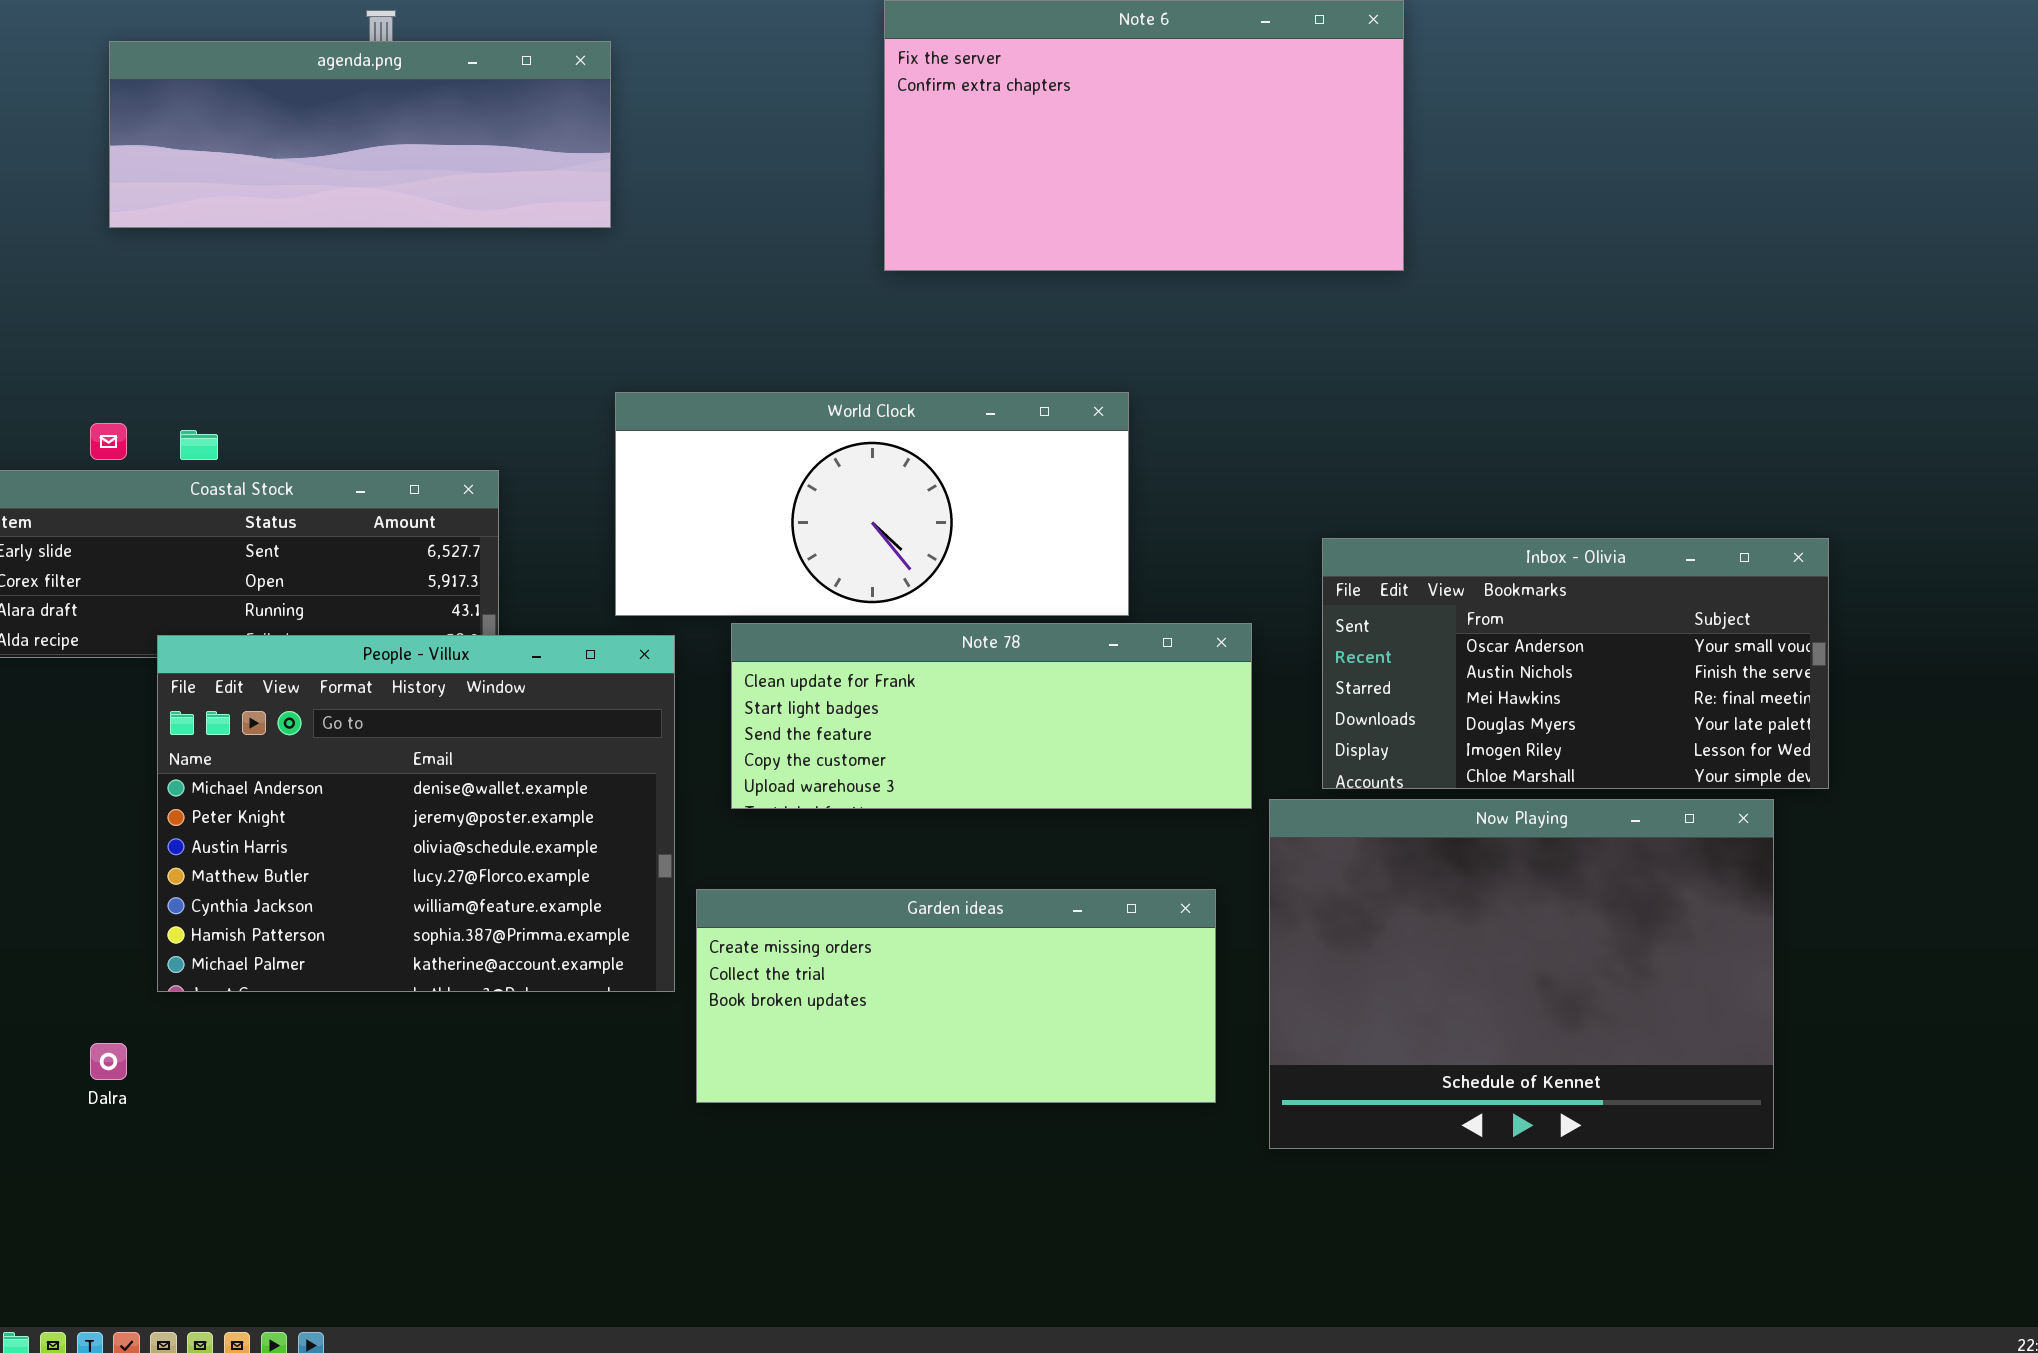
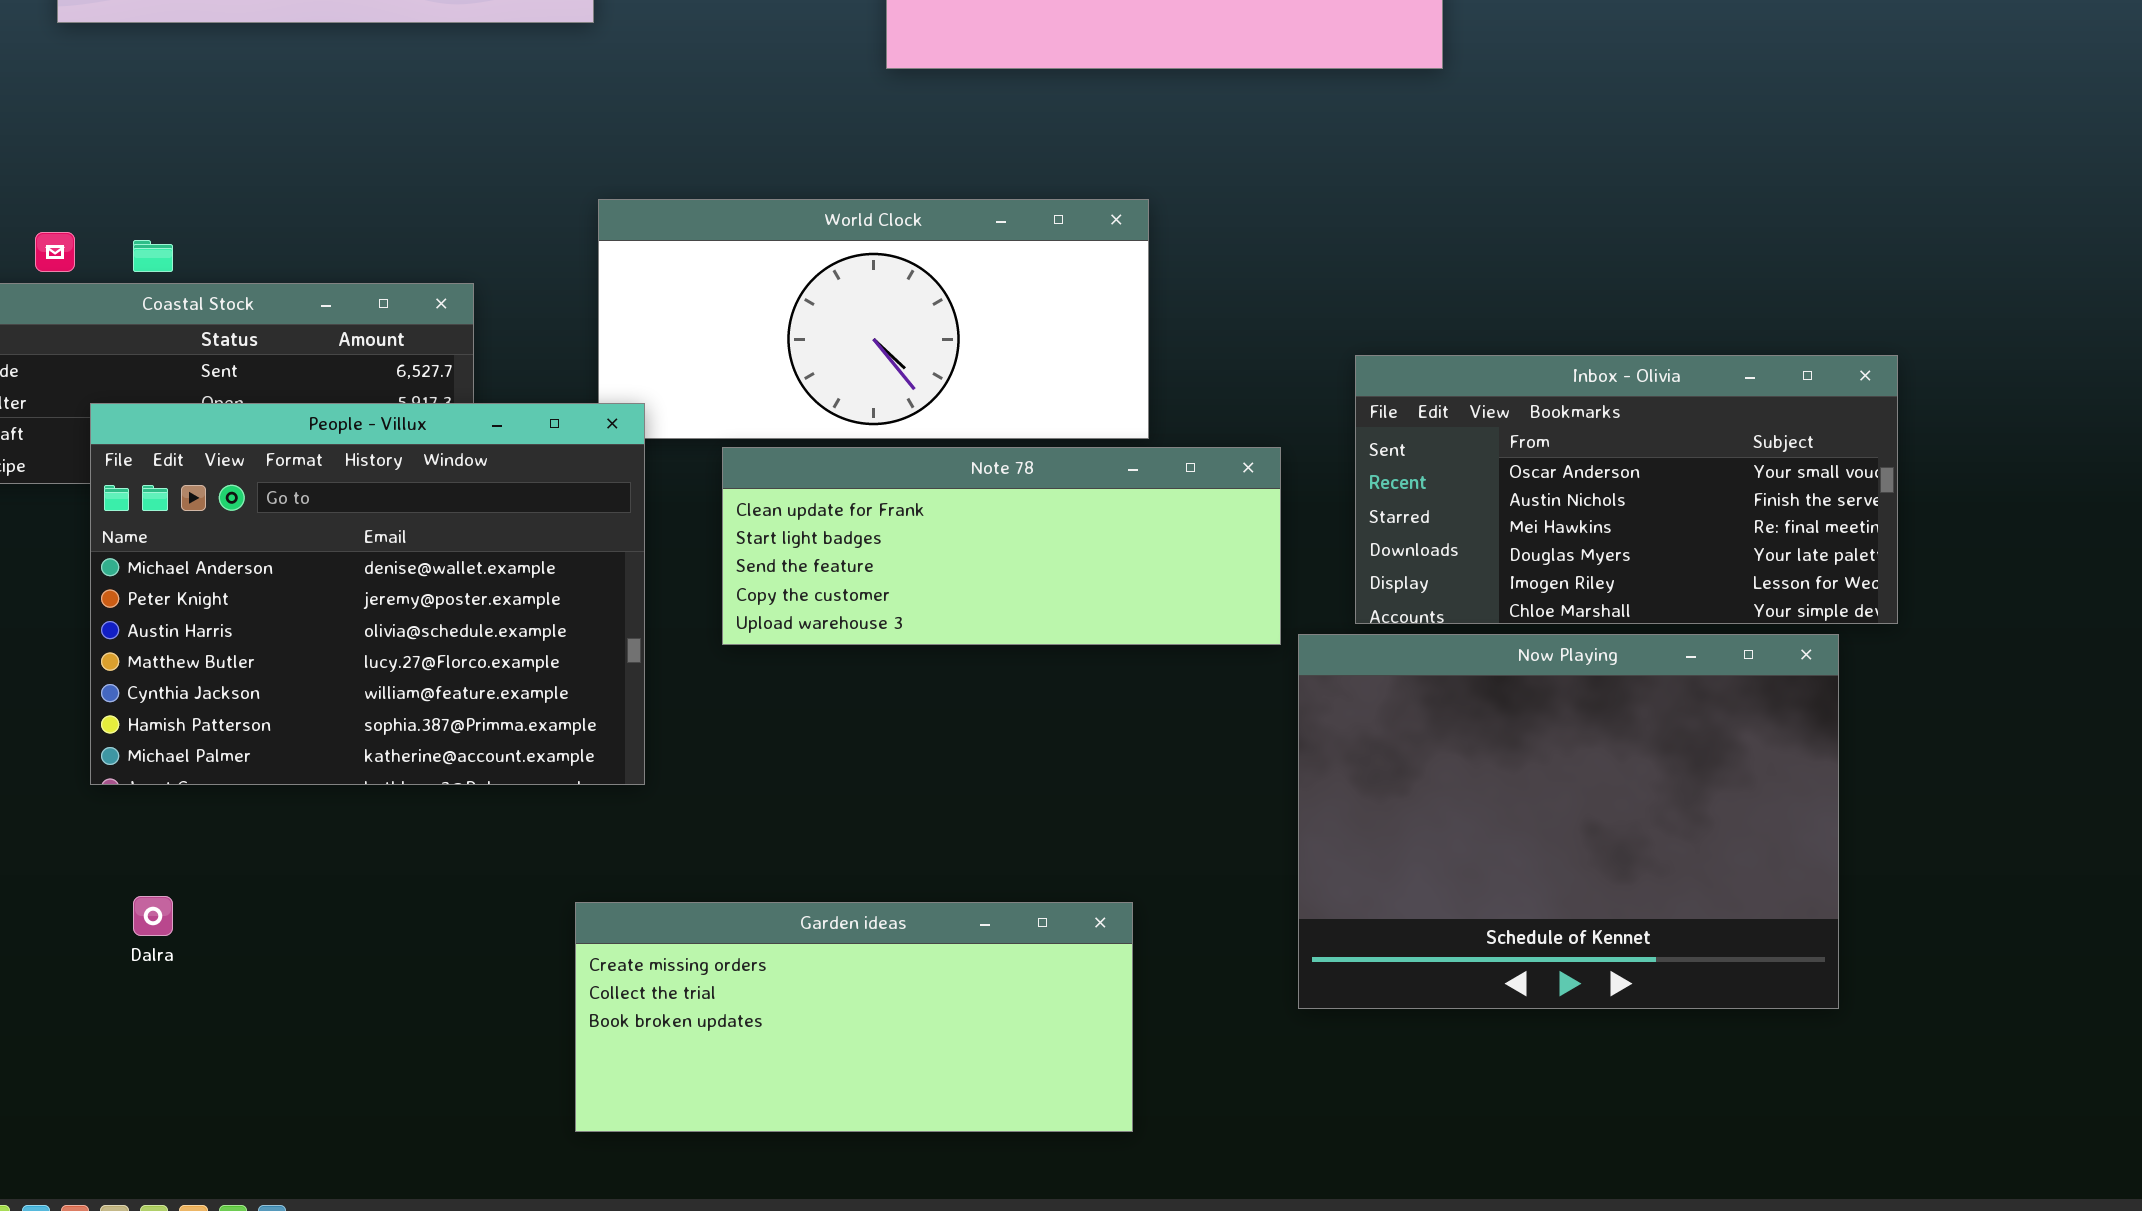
People - Villux: [157,635,675,992] -> [90,403,645,785], moved
Garden ideas: [696,889,1216,1103] -> [575,902,1133,1132], moved
Dalra: [90,1043,127,1080] -> [133,896,173,936], moved

